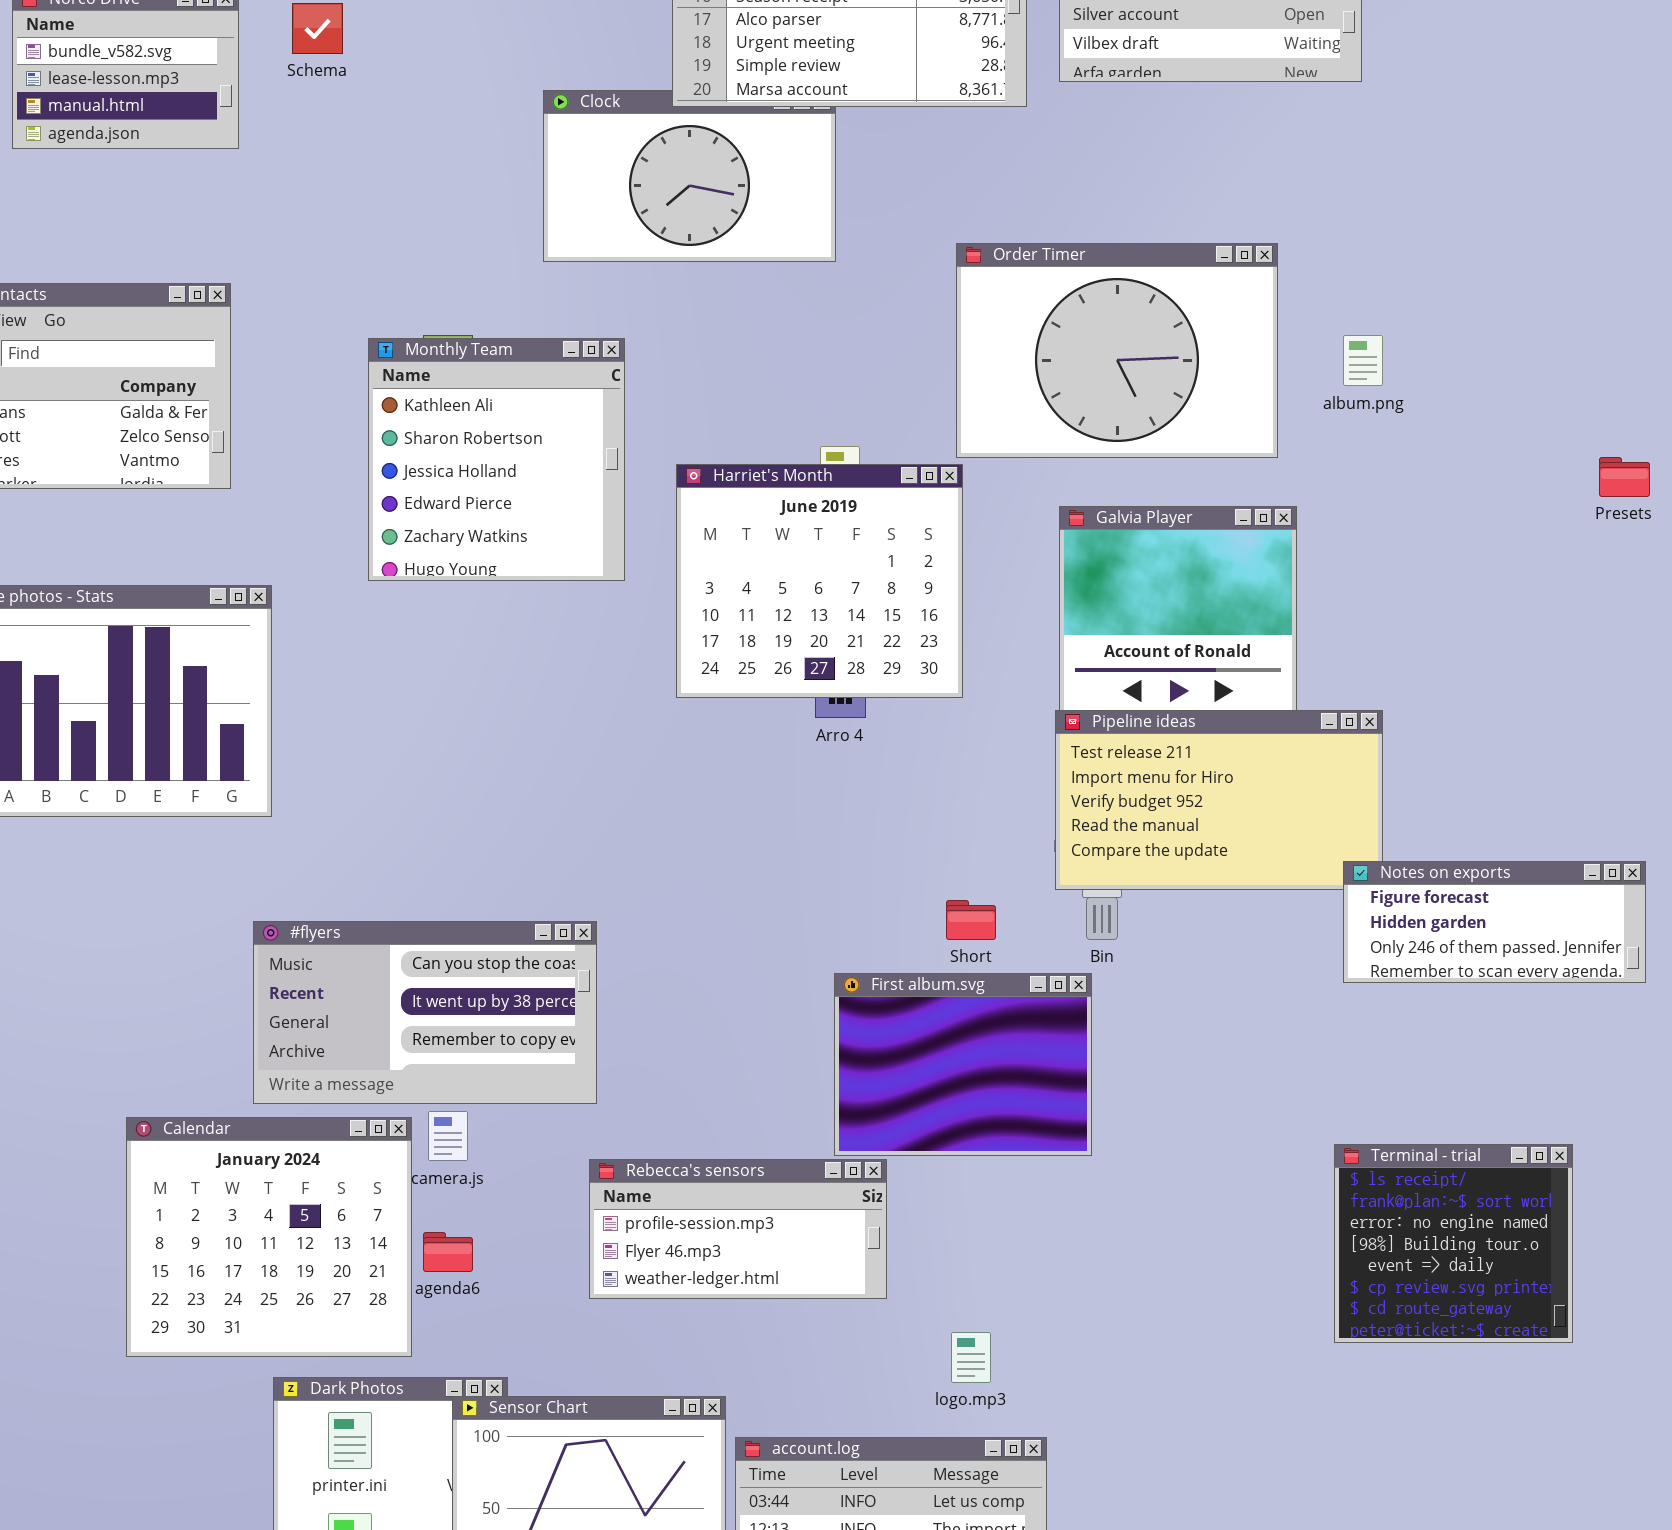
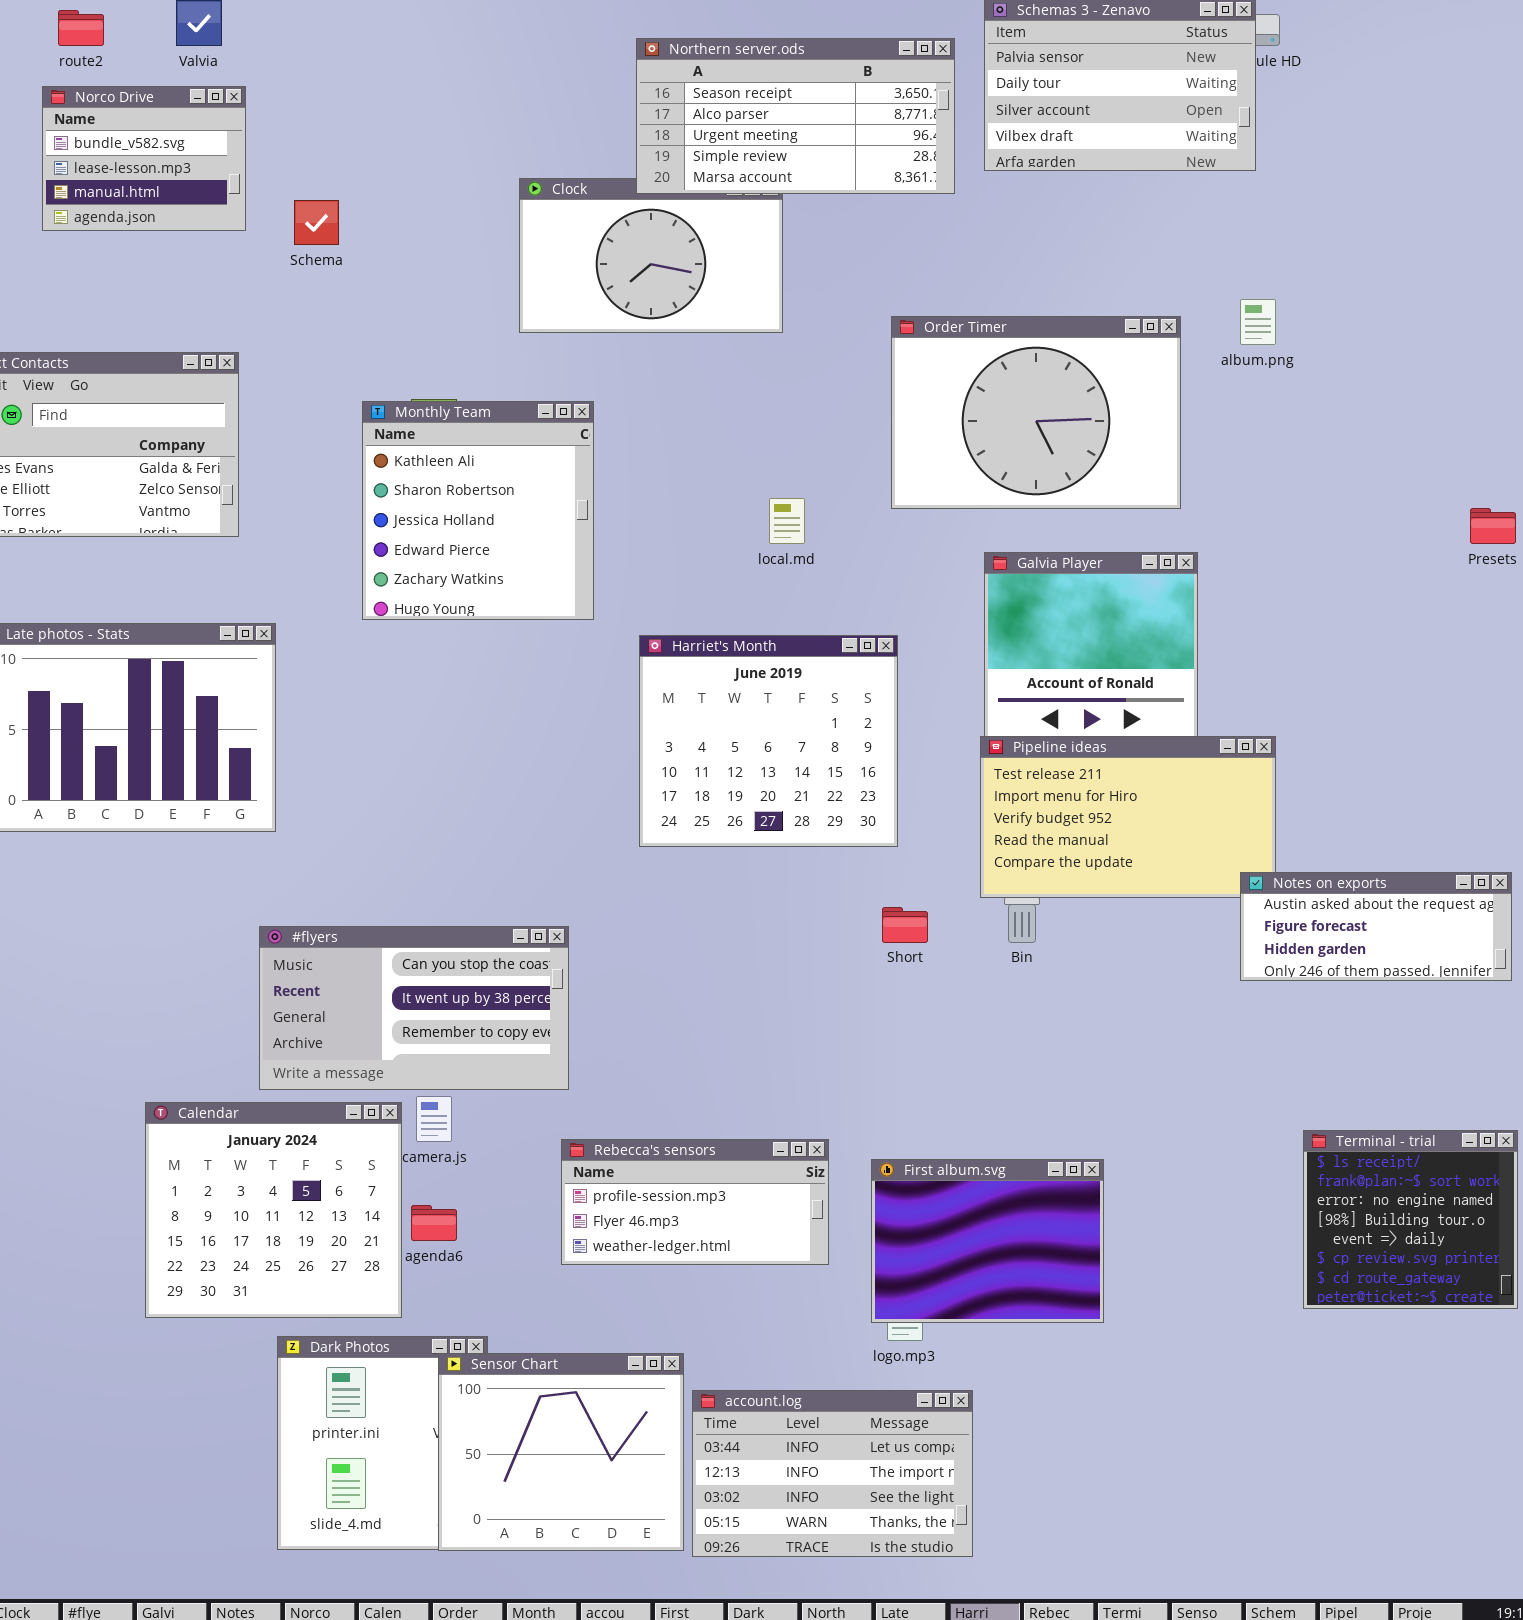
Schema: [292,3,343,54] -> [294,200,339,245], moved
album.png: [1343,335,1383,386] -> [1240,299,1276,345], moved
Harriet's Month: [676,464,963,698] -> [639,635,898,847], moved
Notes on exports: [1343,861,1646,983] -> [1240,872,1512,981], scrolled up 1 row
First album.svg: [834,973,1092,1156] -> [871,1159,1104,1323], moved
Terminal - trial: [1334,1144,1573,1343] -> [1303,1130,1518,1309], moved

